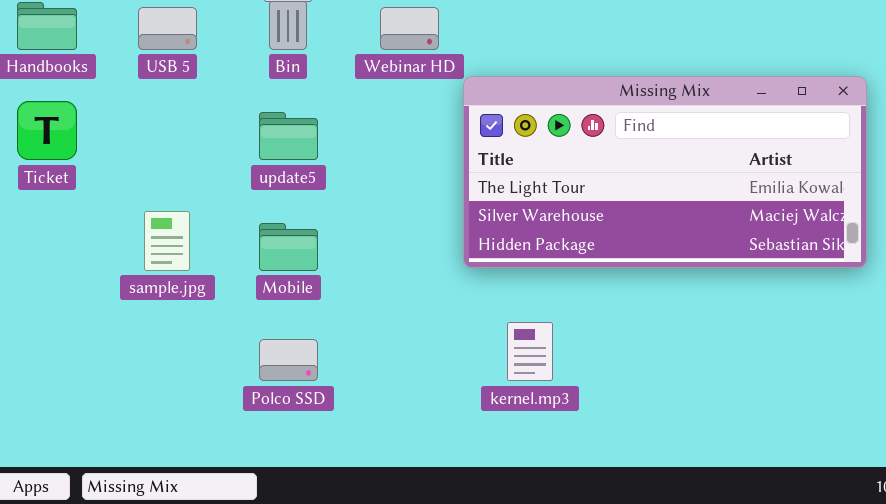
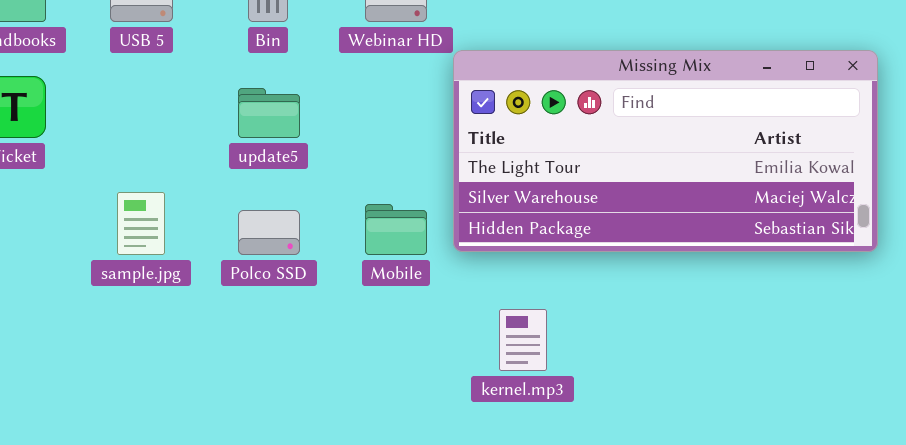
Mobile: [259,223,318,271] -> [365,204,427,255], moved
Polco SSD: [259,339,318,381] -> [238,210,300,255], moved

